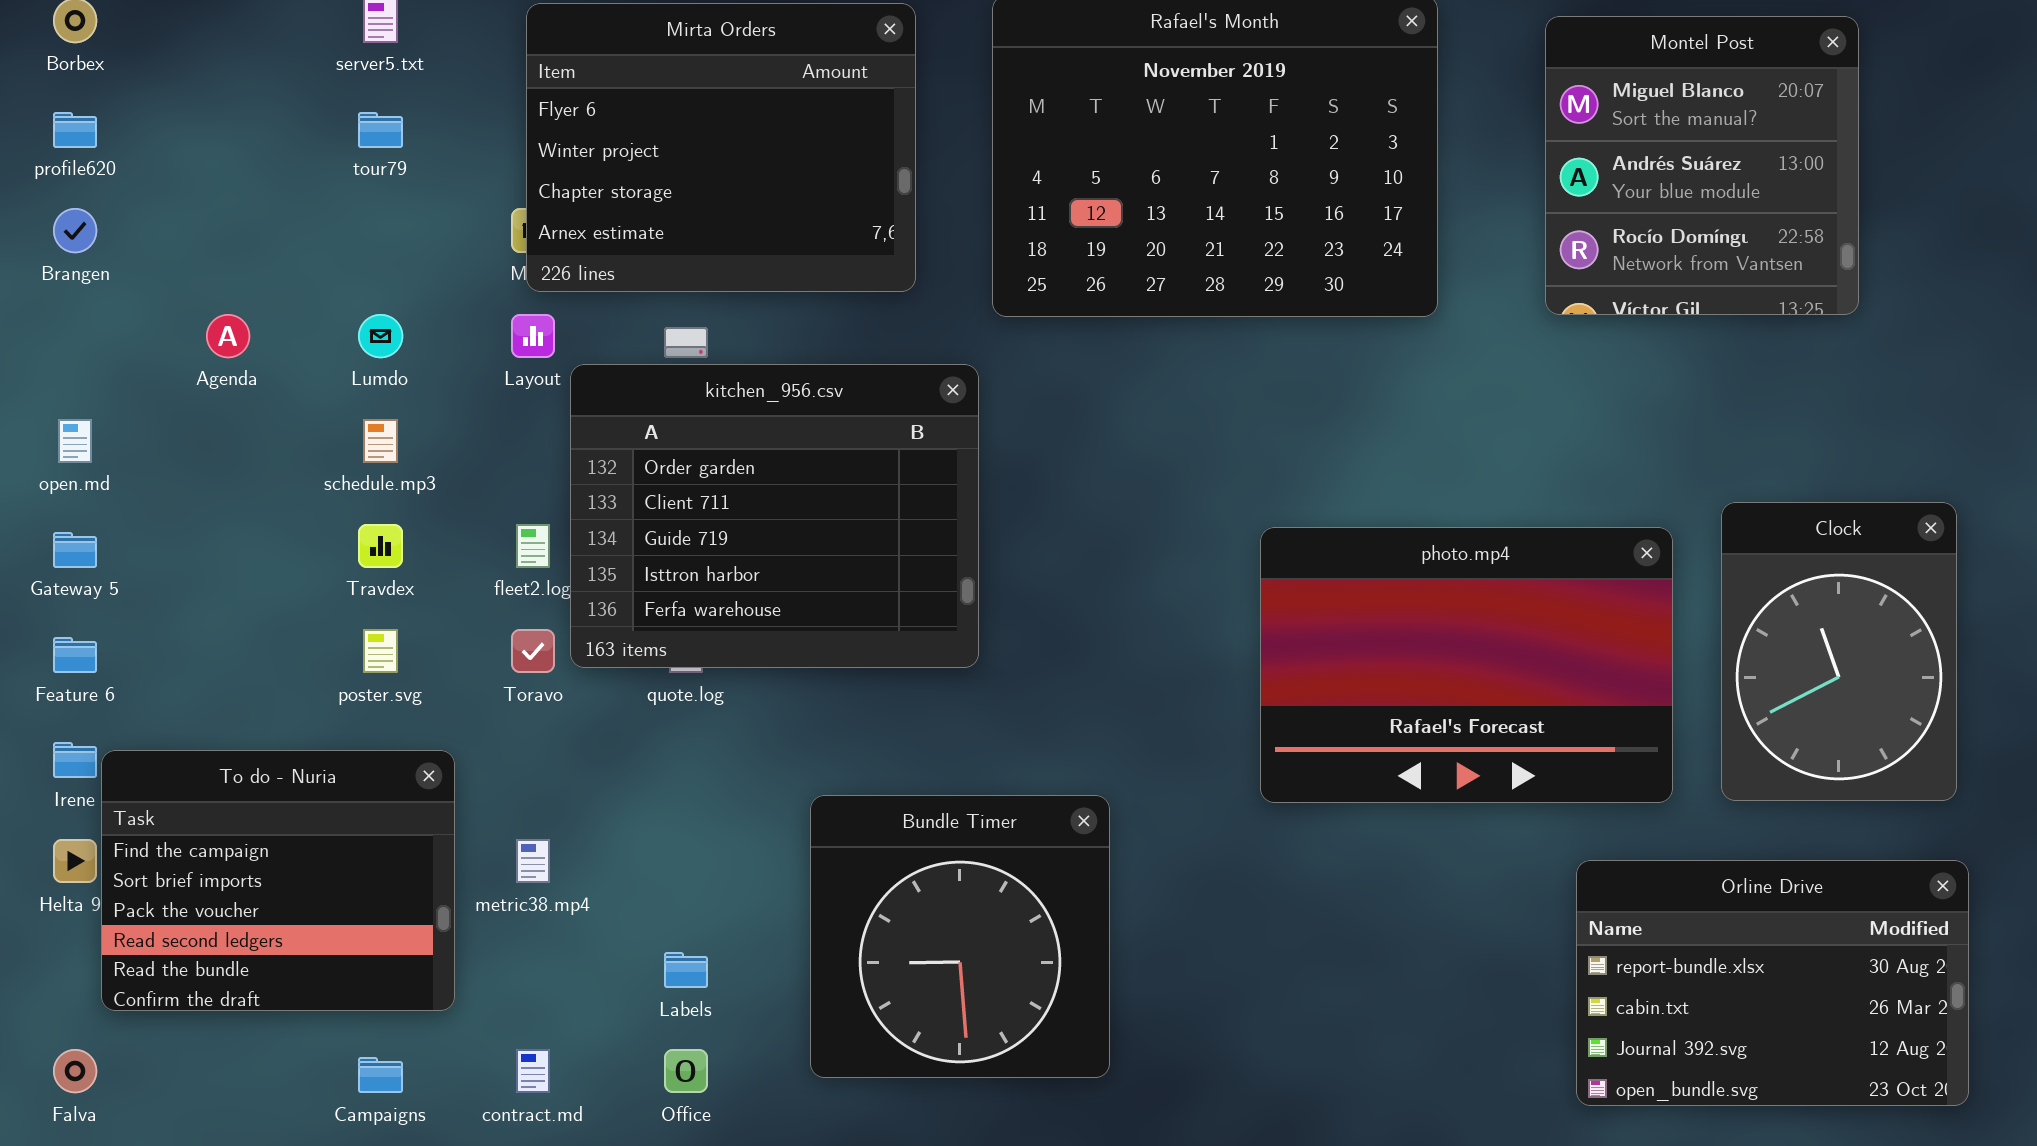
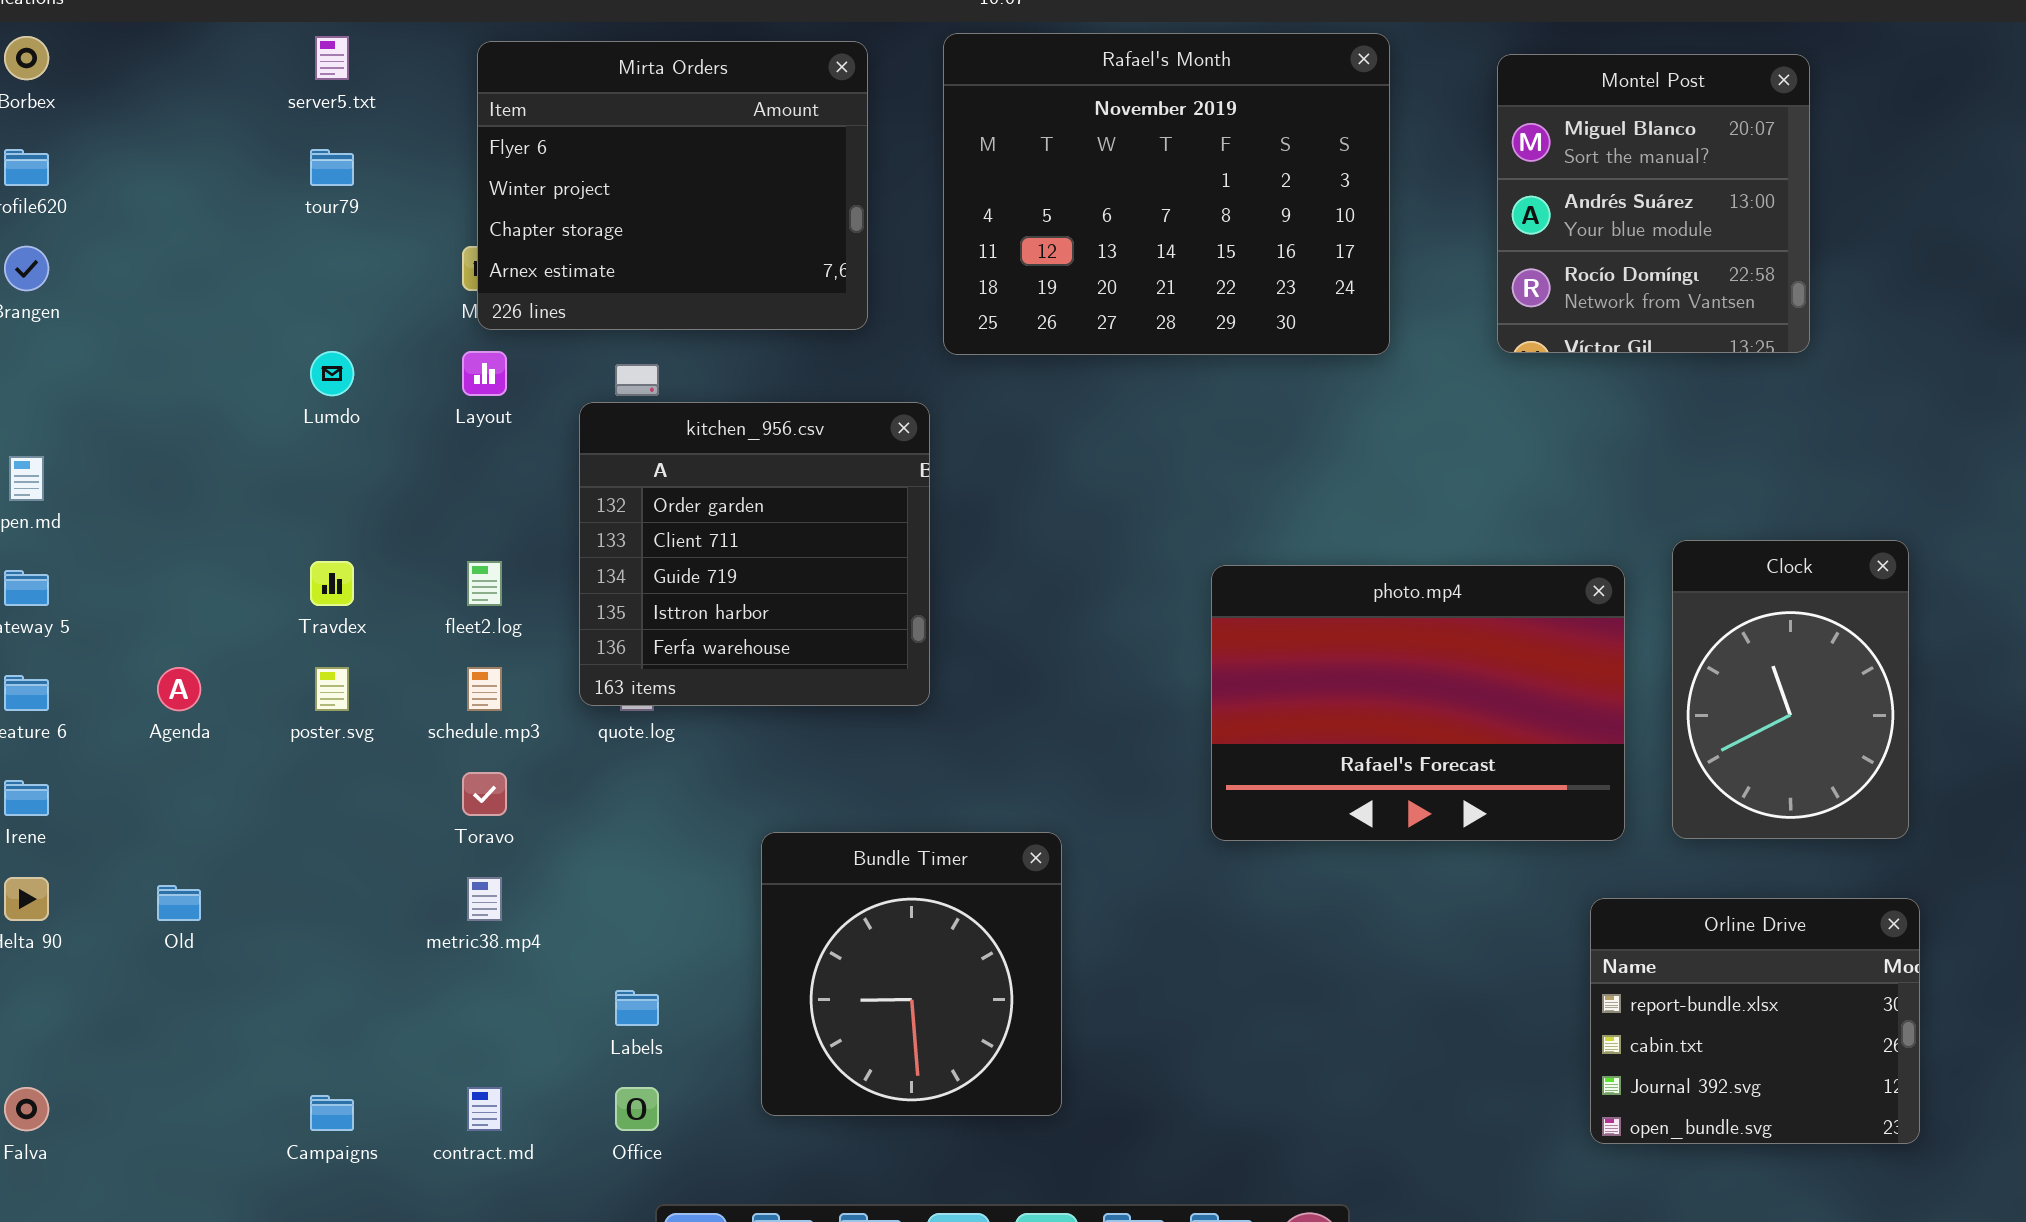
Agenda: [206,314,250,358] -> [157,667,201,711], moved
kitchen_956.csv: [570,364,979,668] -> [579,402,930,706], resized
schedule.mp3: [363,419,398,463] -> [467,667,502,711], moved
Toravo: [511,629,555,673] -> [462,772,507,816], moved
To do - Nuria: [101,750,455,1011] -> none, closed
Orline Drive: [1576,860,1969,1106] -> [1590,898,1920,1144], resized

